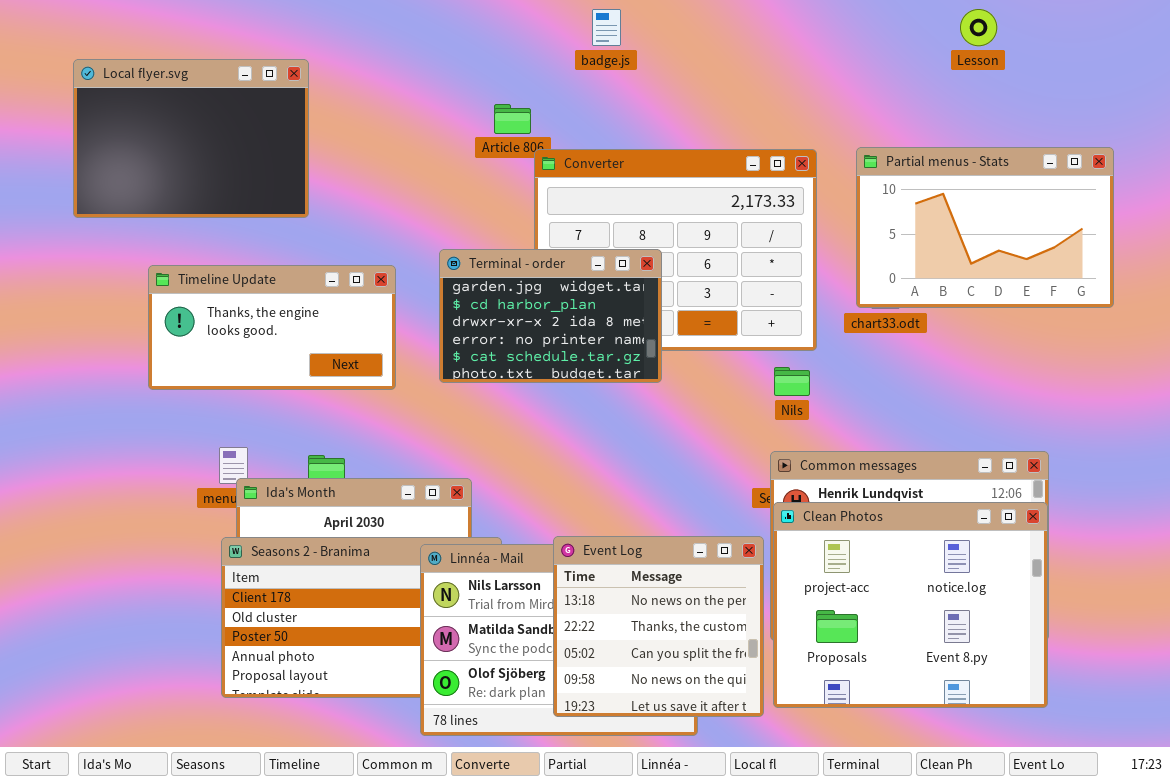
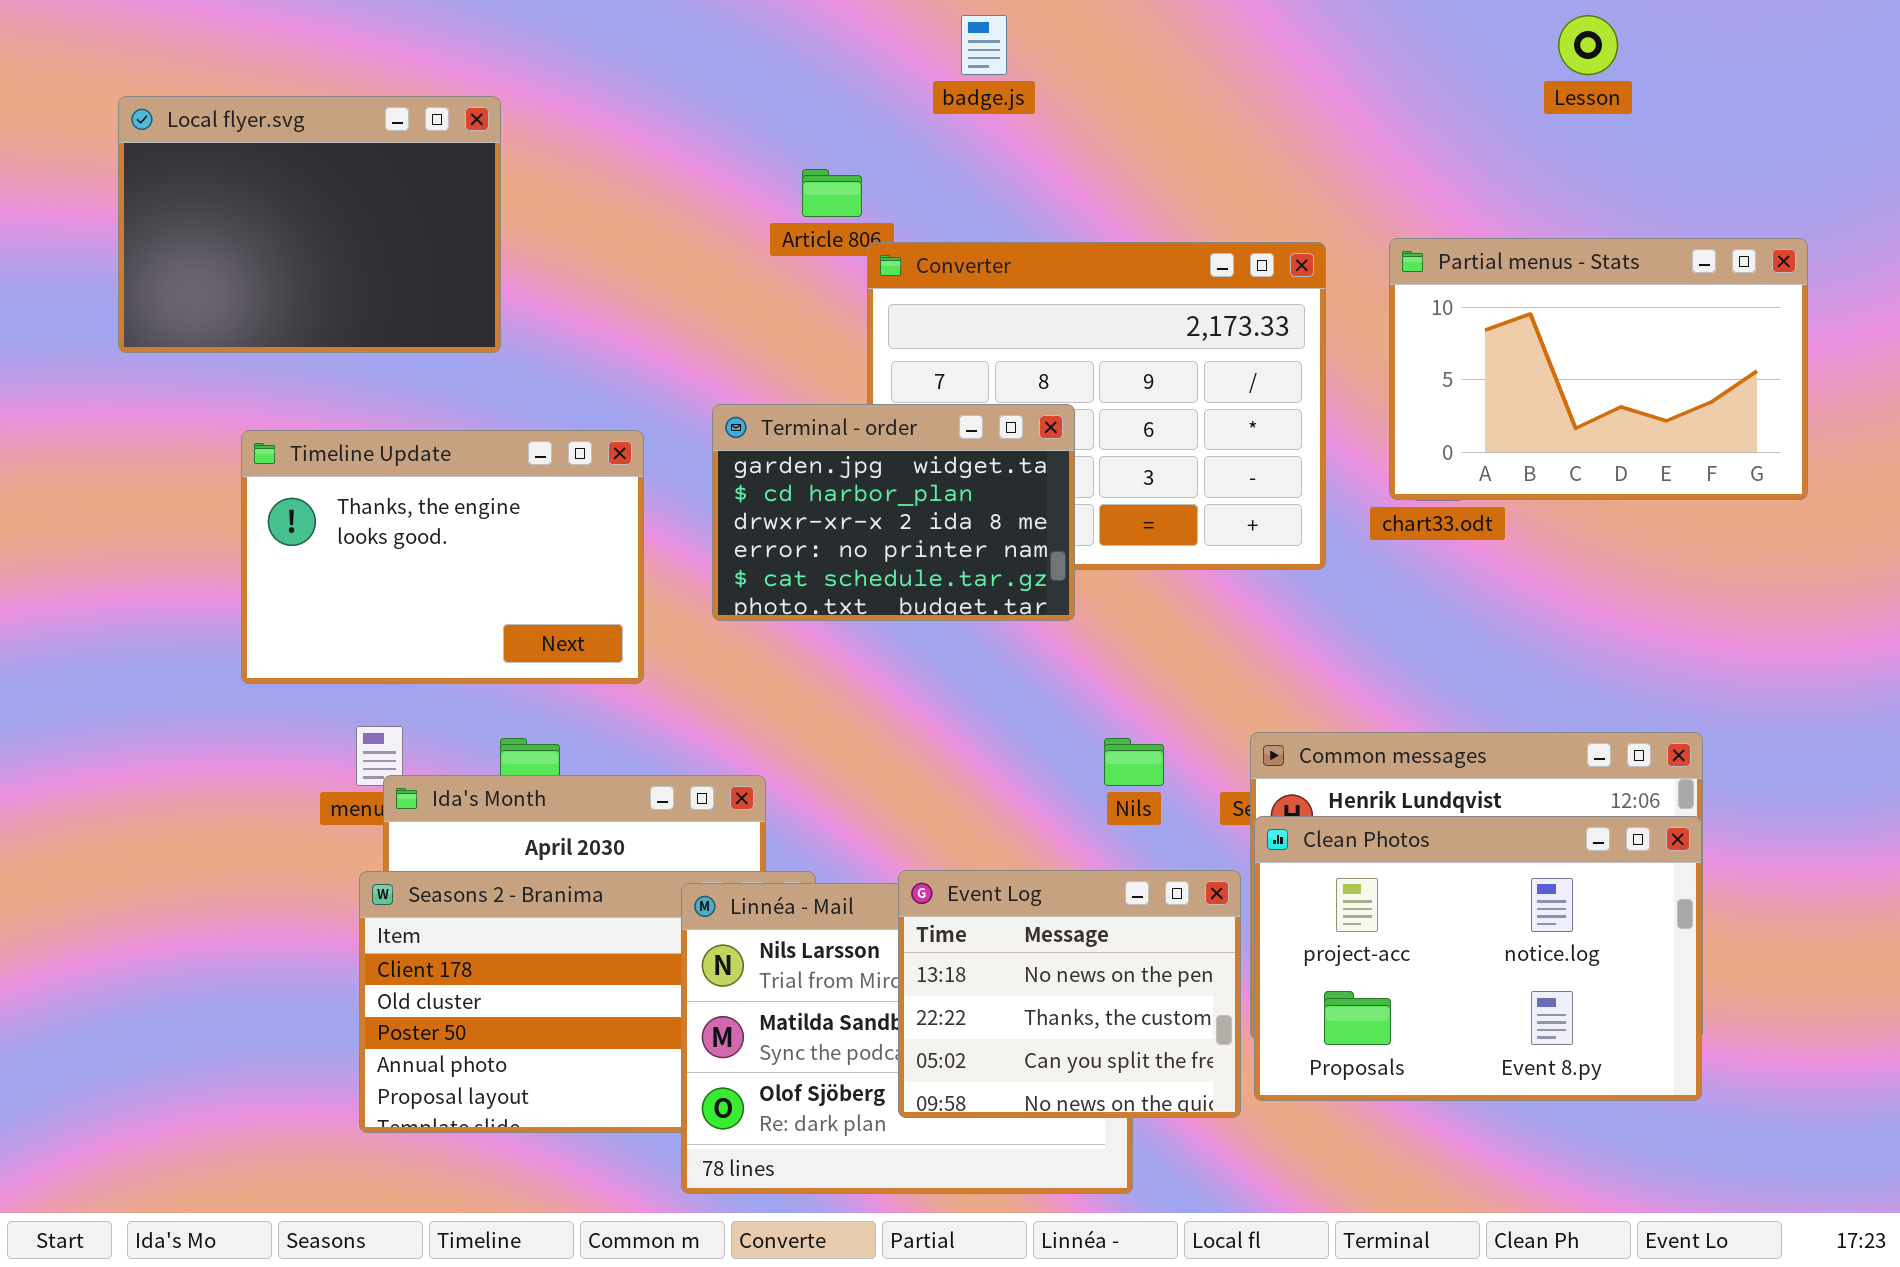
Timeline Update: [148,265,396,390] -> [241,430,644,684], resized
Nils: [774,367,810,396] -> [1104,738,1164,786], moved
Clean Photos: [773,502,1048,708] -> [1254,816,1702,1101], resized
Event Log: [553,536,764,717] -> [898,870,1241,1118], resized

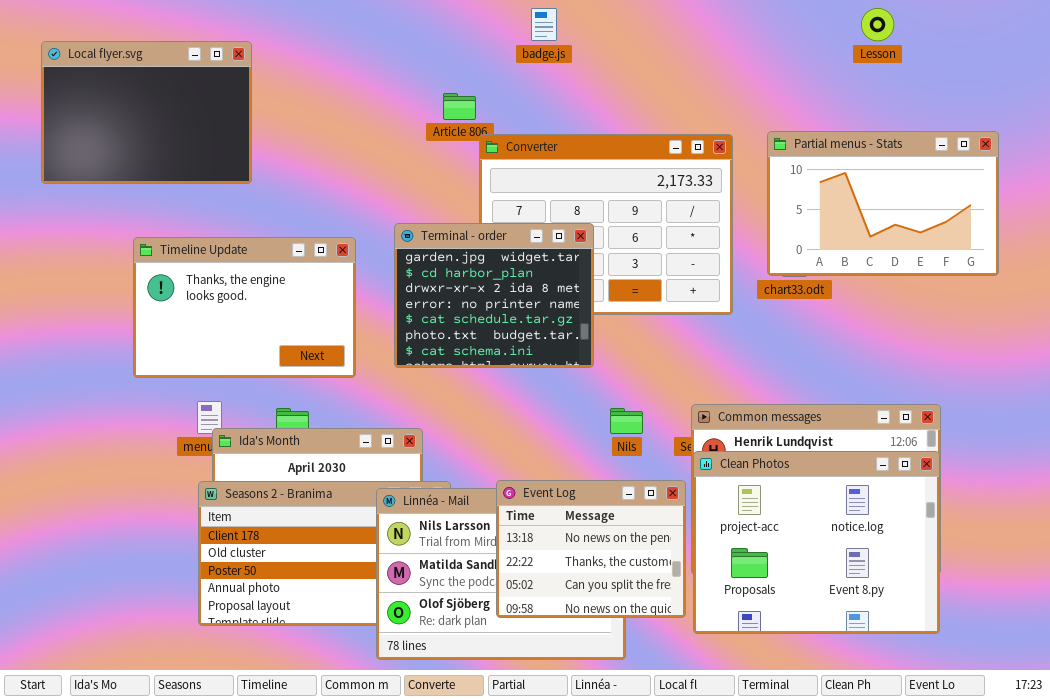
Local flyer.svg: [118,96,501,353] -> [41,41,252,184], moved
Terminal - order: [712,404,1075,621] -> [394,223,594,368], resized
Clean Photos: [1254,816,1702,1101] -> [693,451,940,634], resized

